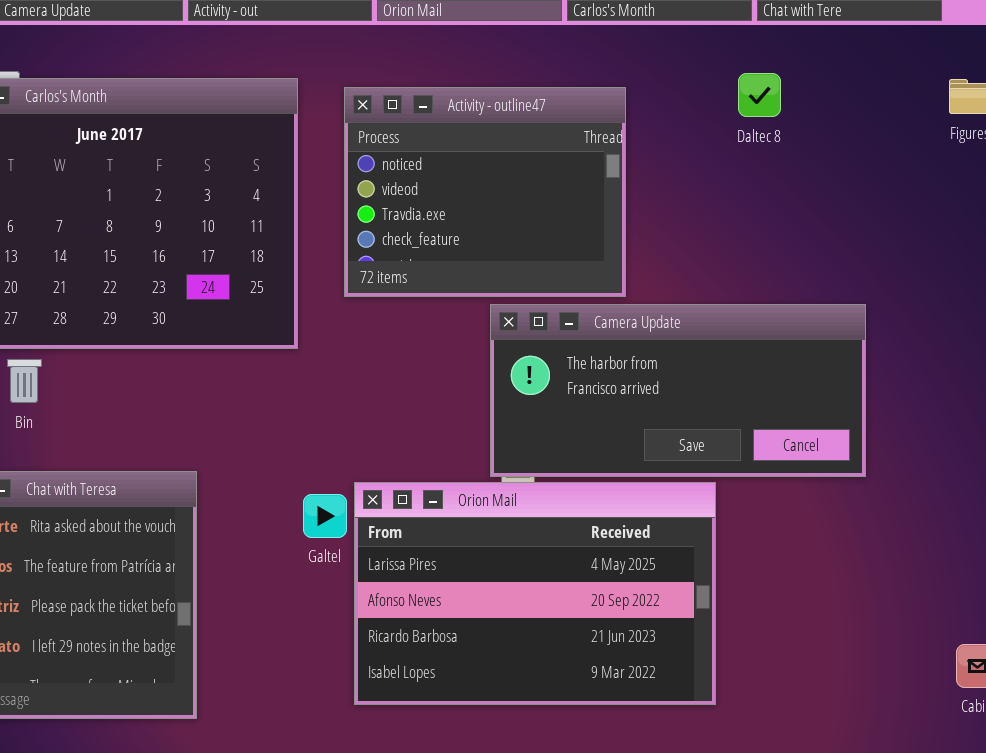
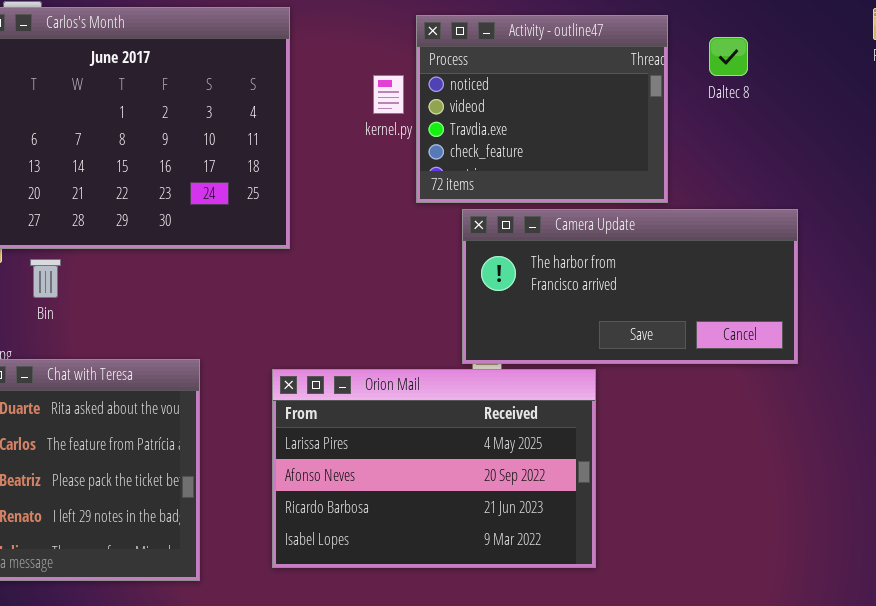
Daltec 8: [738,73,781,117] -> [709,37,748,76], moved
Activity - outline47: [344,87,626,297] -> [416,15,668,203], moved
Orion Mail: [354,482,716,705] -> [272,369,596,568], moved

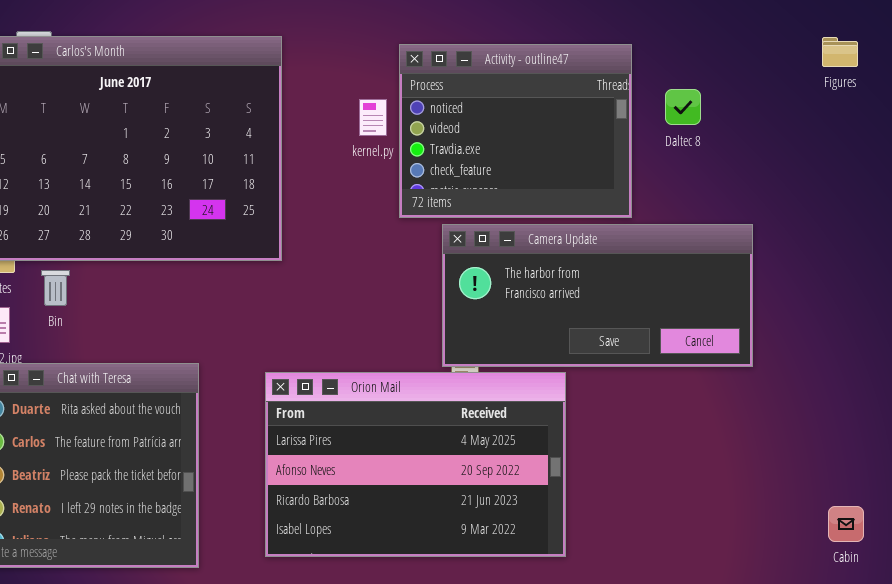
Daltec 8: [709,37,748,76] -> [665,89,701,125], moved

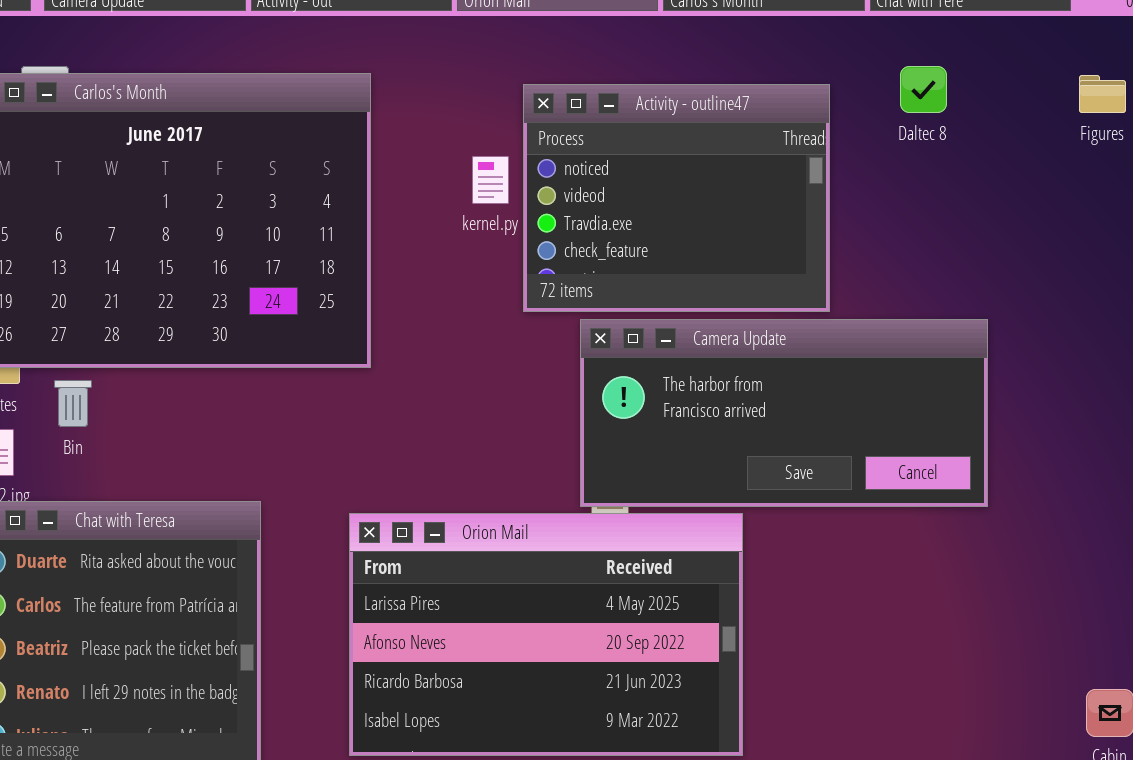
Daltec 8: [665,89,701,125] -> [900,66,947,113], moved

